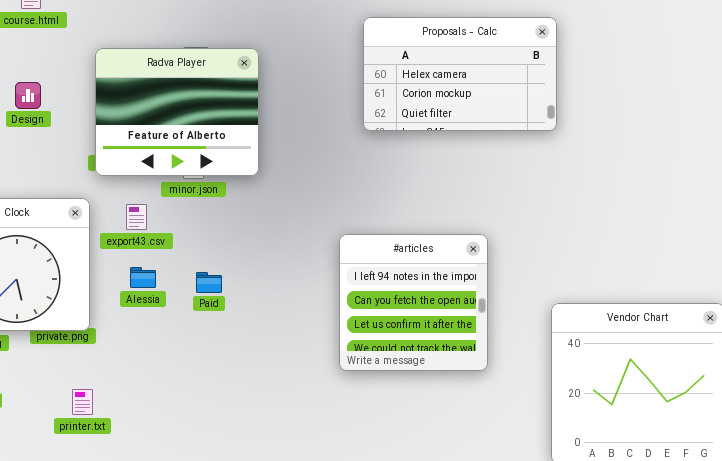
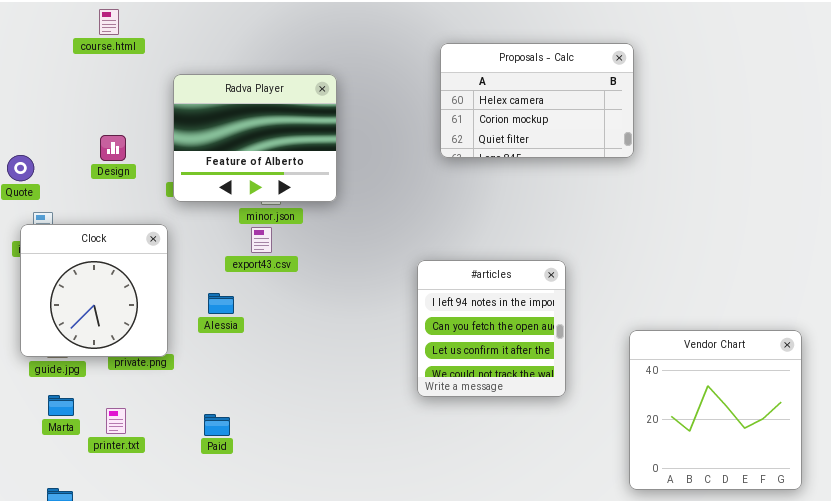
Design: [15,82,41,109] -> [100,135,126,161], moved
export43.csv: [126,204,147,230] -> [251,227,272,253], moved
Paid: [196,272,222,293] -> [204,414,230,436], moved
printer.txt: [72,389,93,415] -> [106,408,126,434], moved

